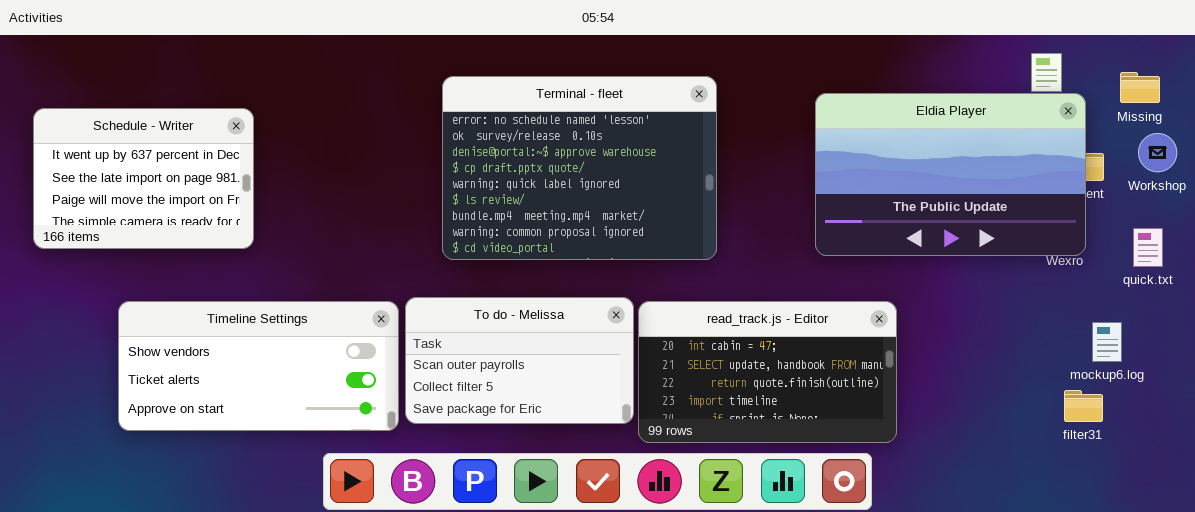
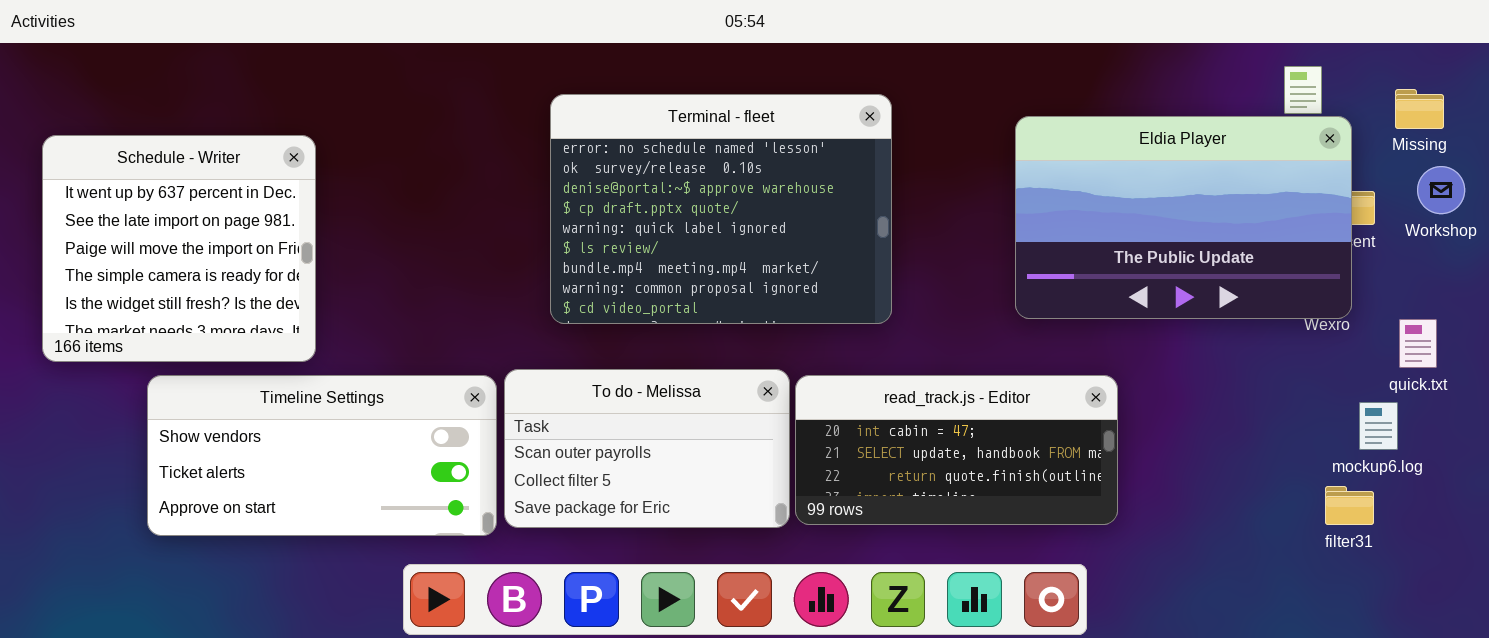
Schedule - Writer: [33,108,254,249] -> [42,135,316,362], resized
quick.txt: [1133,228,1163,267] -> [1399,319,1437,368], moved
read_track.js - Editor: [638,301,897,443] -> [795,375,1118,525], resized

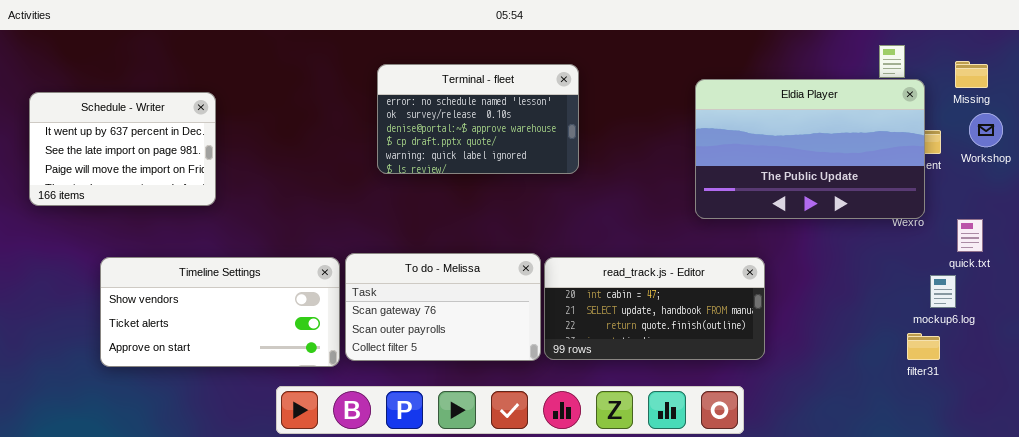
Terminal - fleet: [550,94,892,324] -> [377,64,579,174], resized
Schedule - Writer: [42,135,316,362] -> [29,92,216,206], resized
To do - Melissa: [504,369,790,528] -> [345,253,541,361], scrolled up 1 row

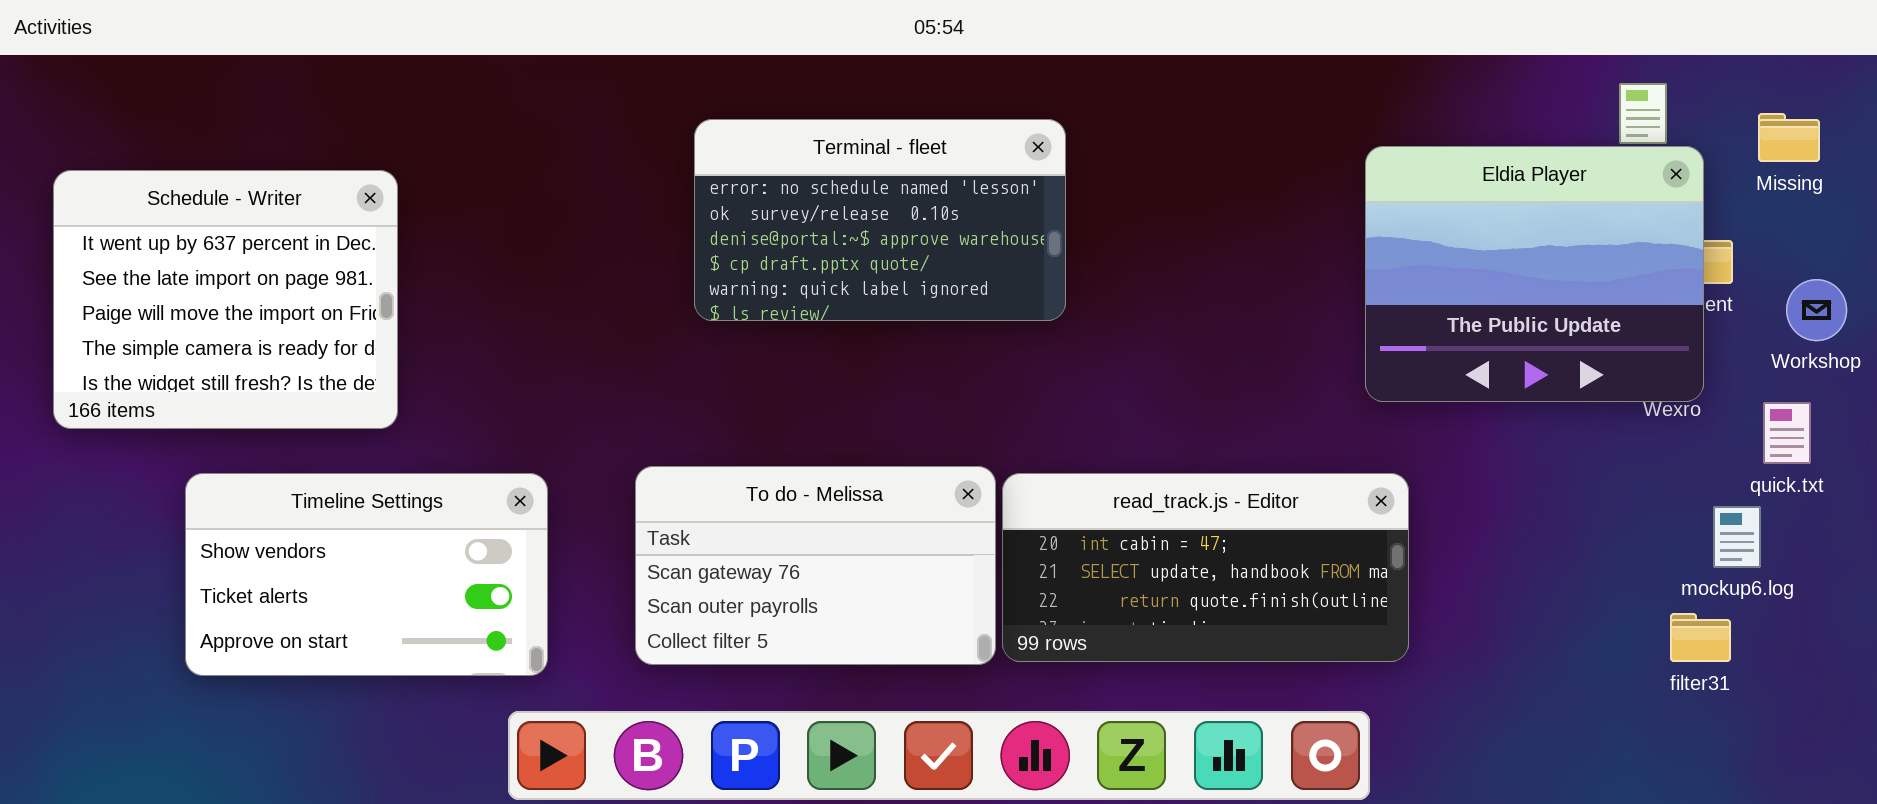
Eldia Player: [695,79,925,219] -> [1365,146,1704,402], resized
Schedule - Writer: [29,92,216,206] -> [53,170,398,429], resized
Workshop: [969,113,1003,147] -> [1786,279,1847,341], moved
Timeline Settings: [100,257,340,367] -> [185,473,548,676], resized

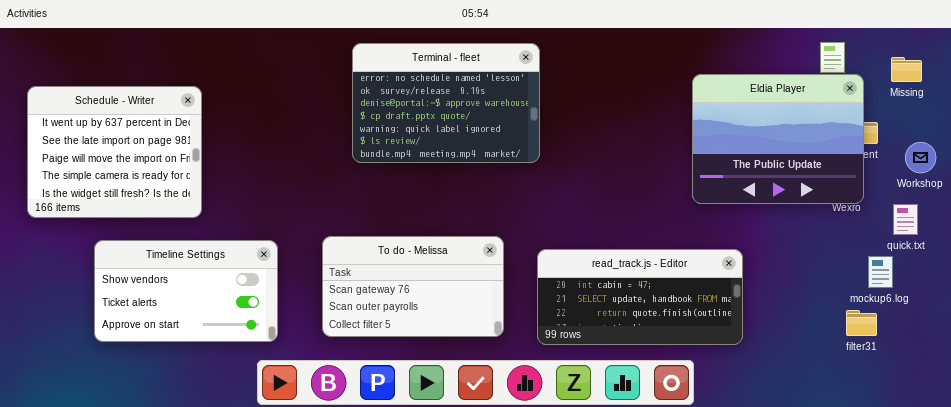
Terminal - fleet: [694,119,1066,321] -> [352,43,540,163], resized
read_track.js - Editor: [1002,473,1409,662] -> [537,249,743,345], moved

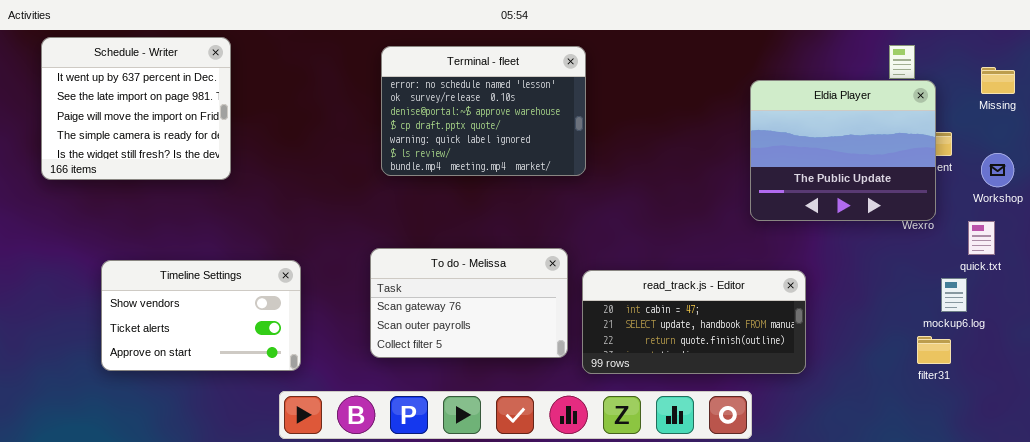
Missing: [891,57,922,82] -> [981,67,1015,94], moved
Schedule - Writer: [27,86,202,218] -> [41,37,231,180], moved
To do - Melissa: [322,236,504,337] -> [370,248,568,358], moved

